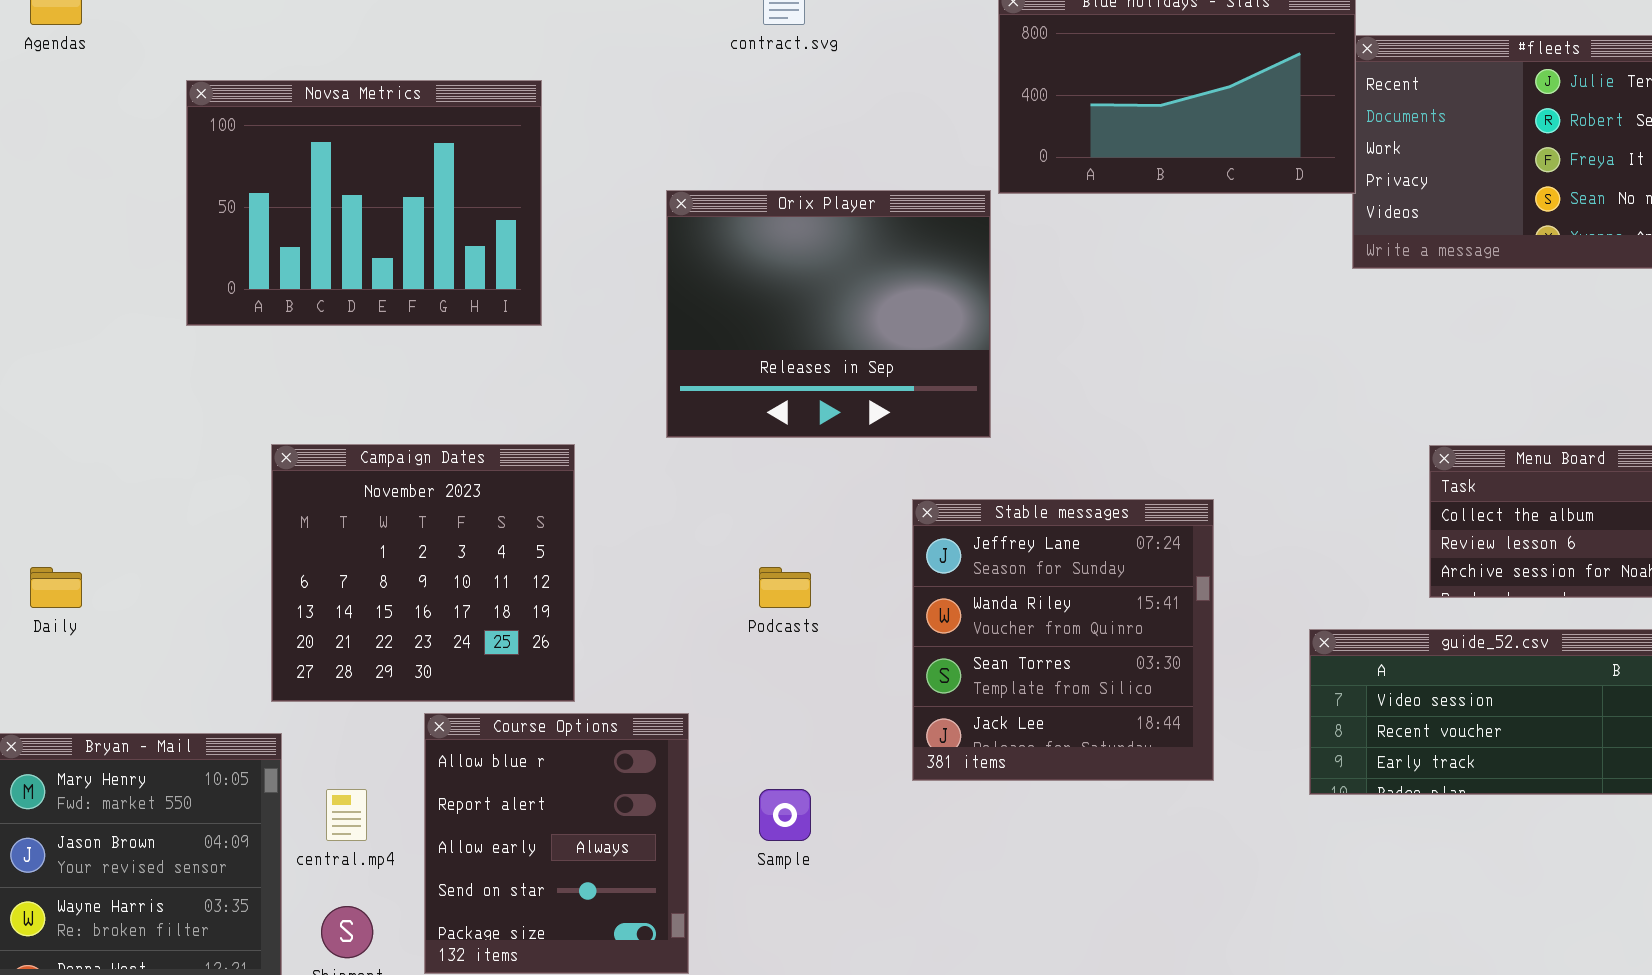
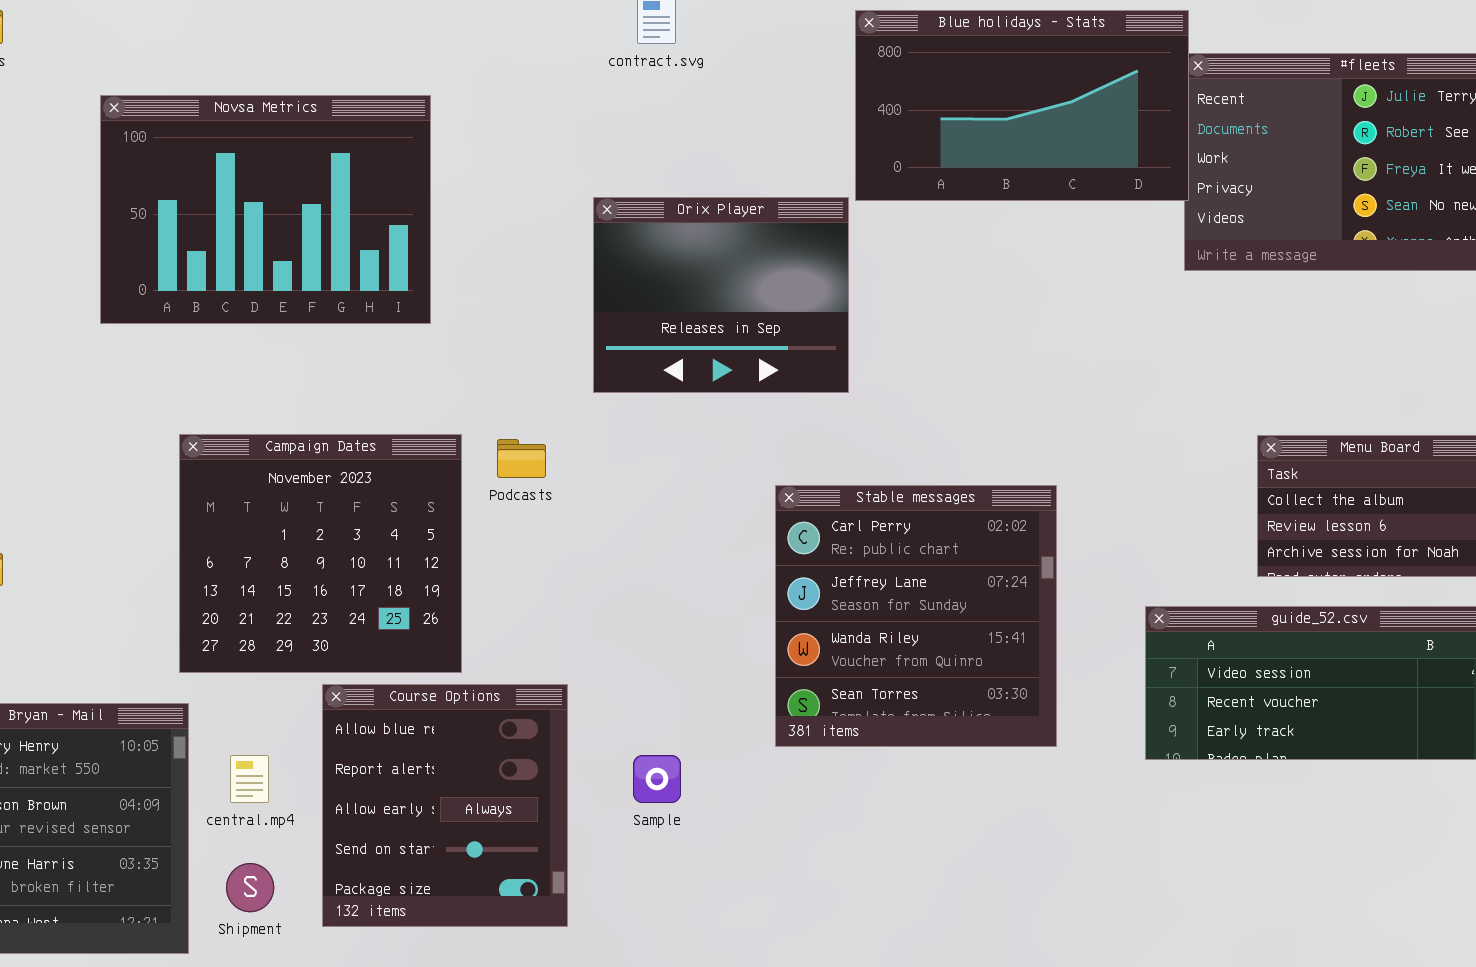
Orix Player: [666,190,991,438] -> [593,197,849,393], resized
Stable messages: [912,499,1214,781] -> [775,485,1057,747], scrolled up 1 row
Podcasts: [759,567,811,608] -> [497,439,546,478], moved

